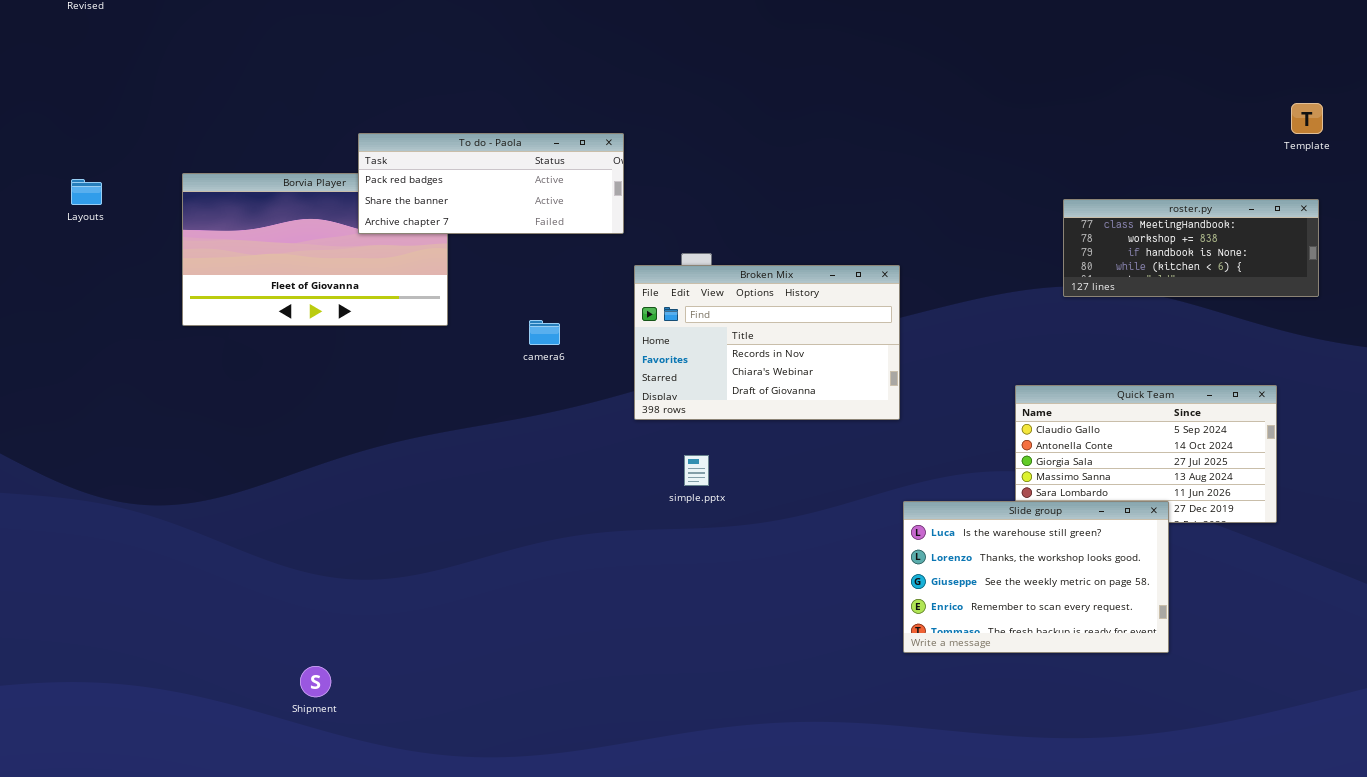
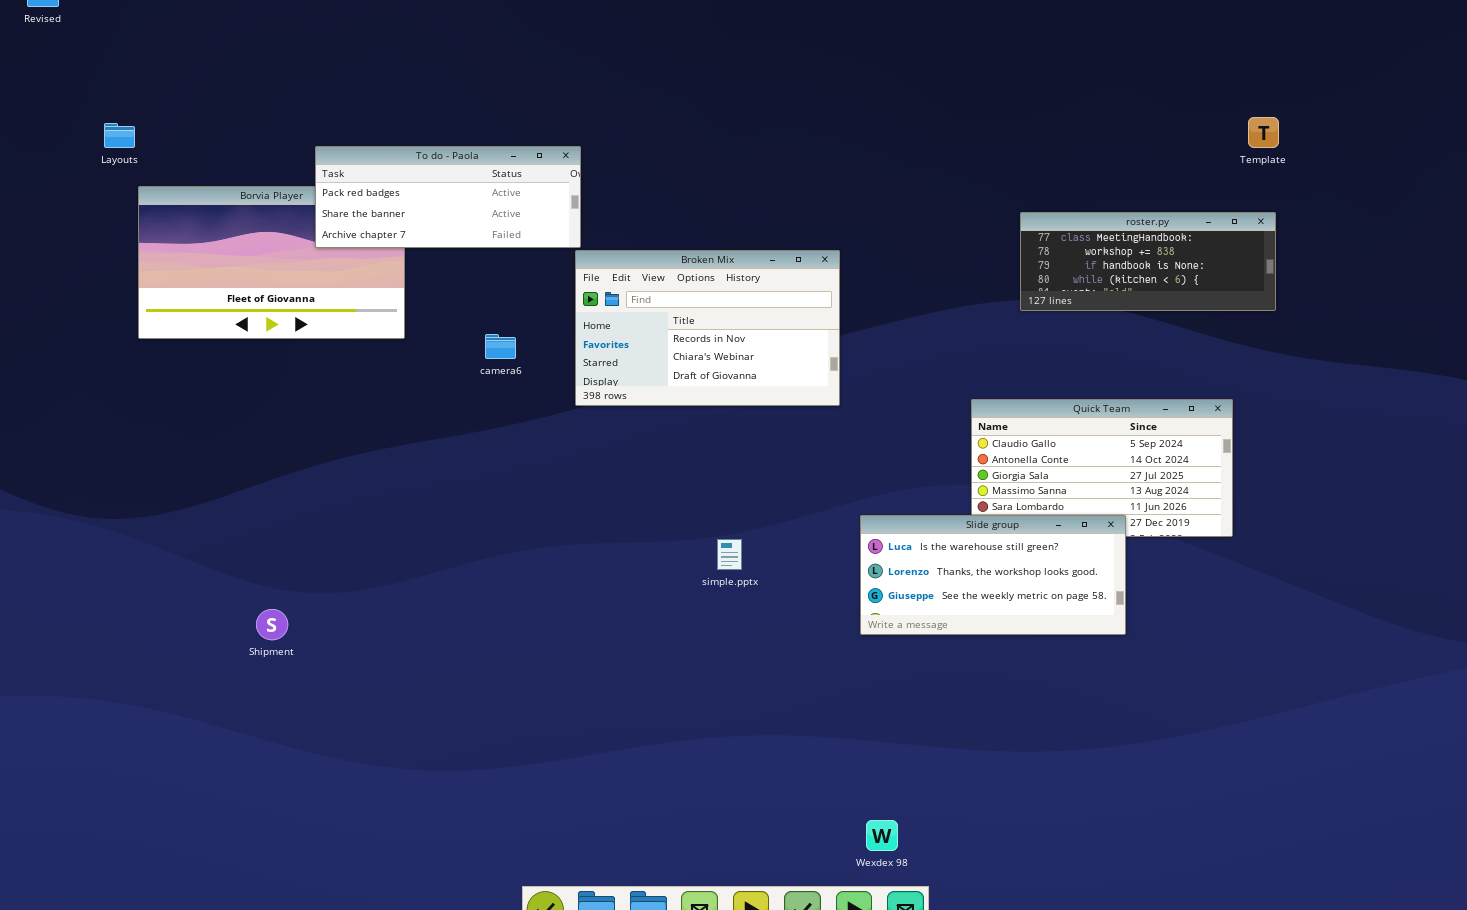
Layouts: [71,179,102,205] -> [104,123,135,148], moved
Broken Mix: [634,265,900,420] -> [575,250,840,406], moved
simple.pptx: [684,455,709,486] -> [717,539,742,570], moved
Slide group: [903,501,1169,653] -> [860,515,1126,635], resized
Shipment: [300,666,331,697] -> [256,609,288,640], moved

